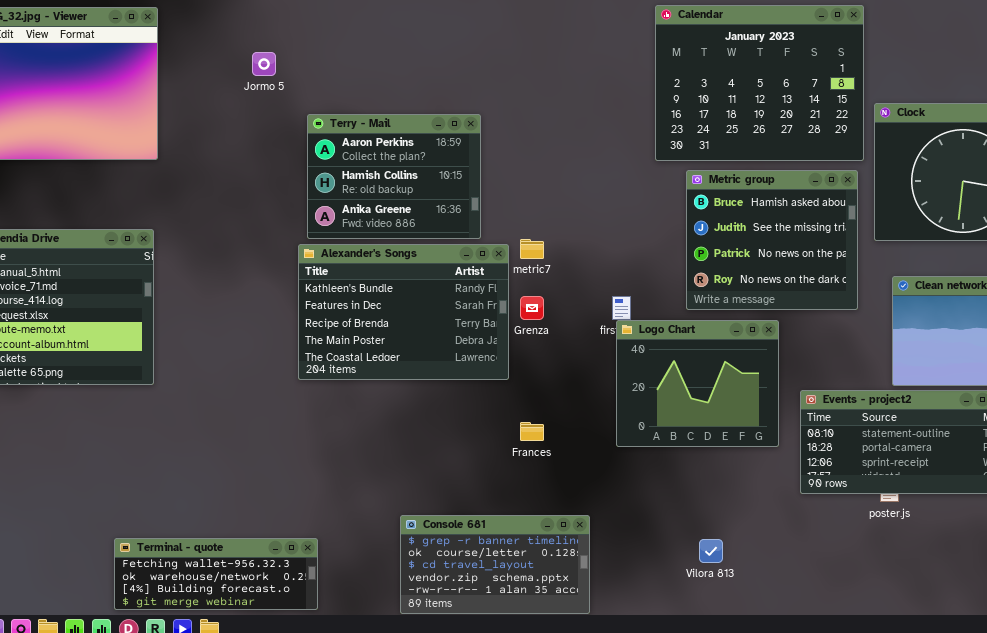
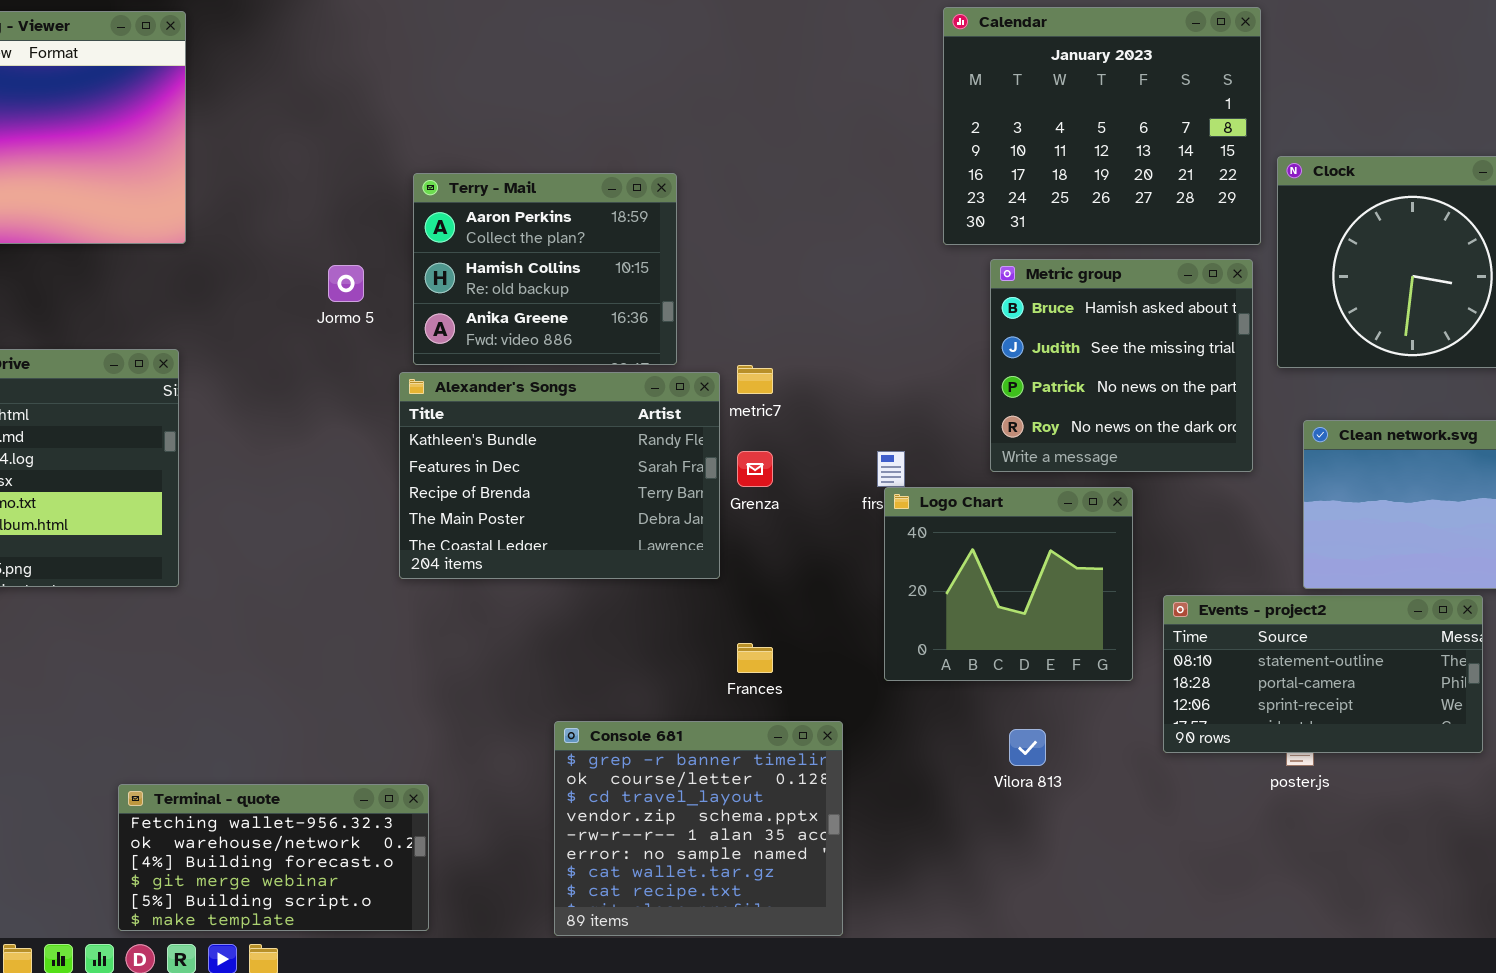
Jormo 5: [252,52,276,76] -> [328,265,364,302], moved
Console 681: [400,515,590,614] -> [554,721,843,936], resized
Terminal - quote: [114,538,318,610] -> [118,784,429,931], resized
Vilora 813: [699,539,723,563] -> [1009,729,1046,766], moved

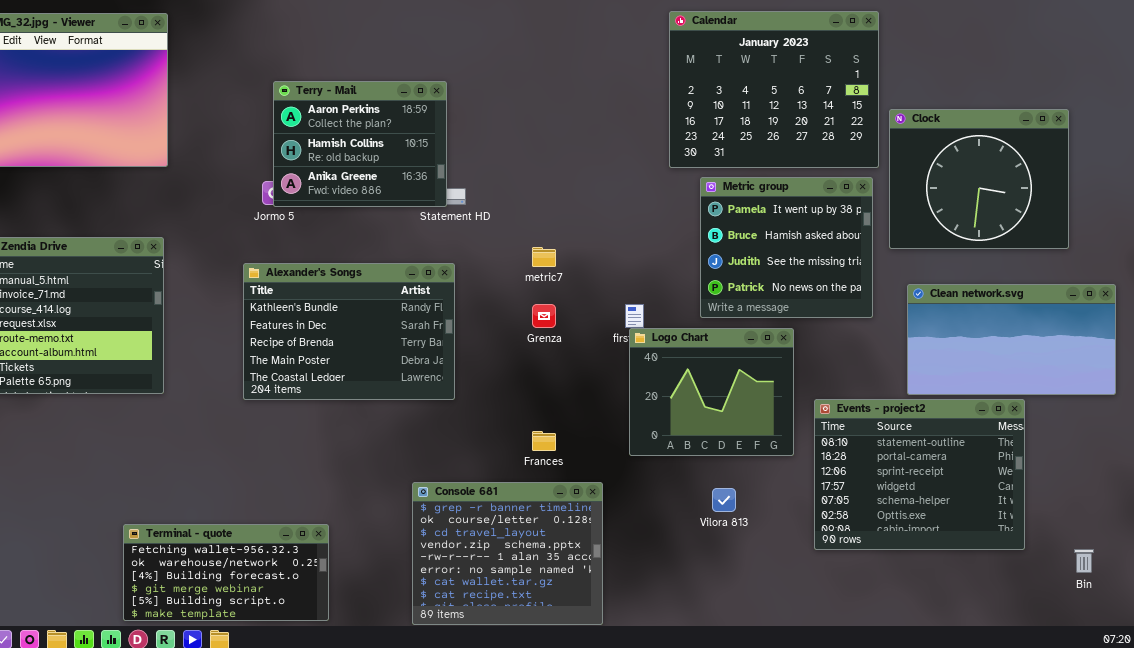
Terry - Mail: [413,173,677,365] -> [273,81,447,207], moved
Metric group: [990,259,1253,472] -> [700,177,873,318], scrolled up 1 row
Alexander's Songs: [399,372,720,579] -> [243,263,455,400], moved
Events - project2: [1163,595,1483,753] -> [814,399,1025,550], resized

